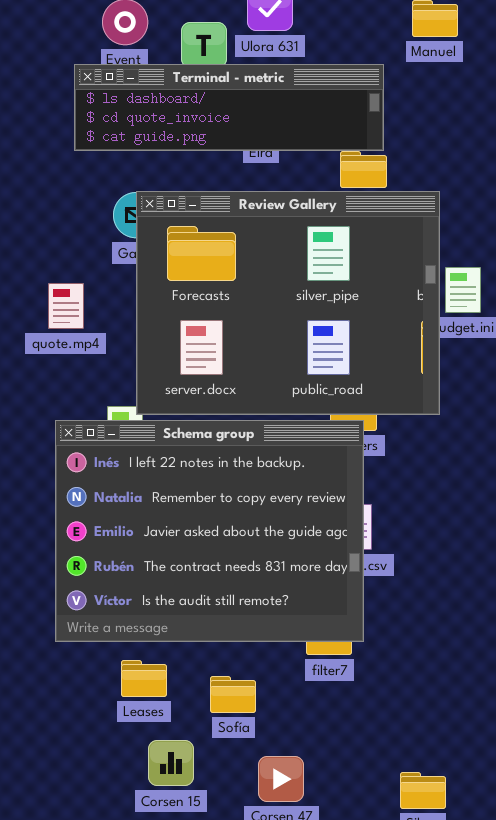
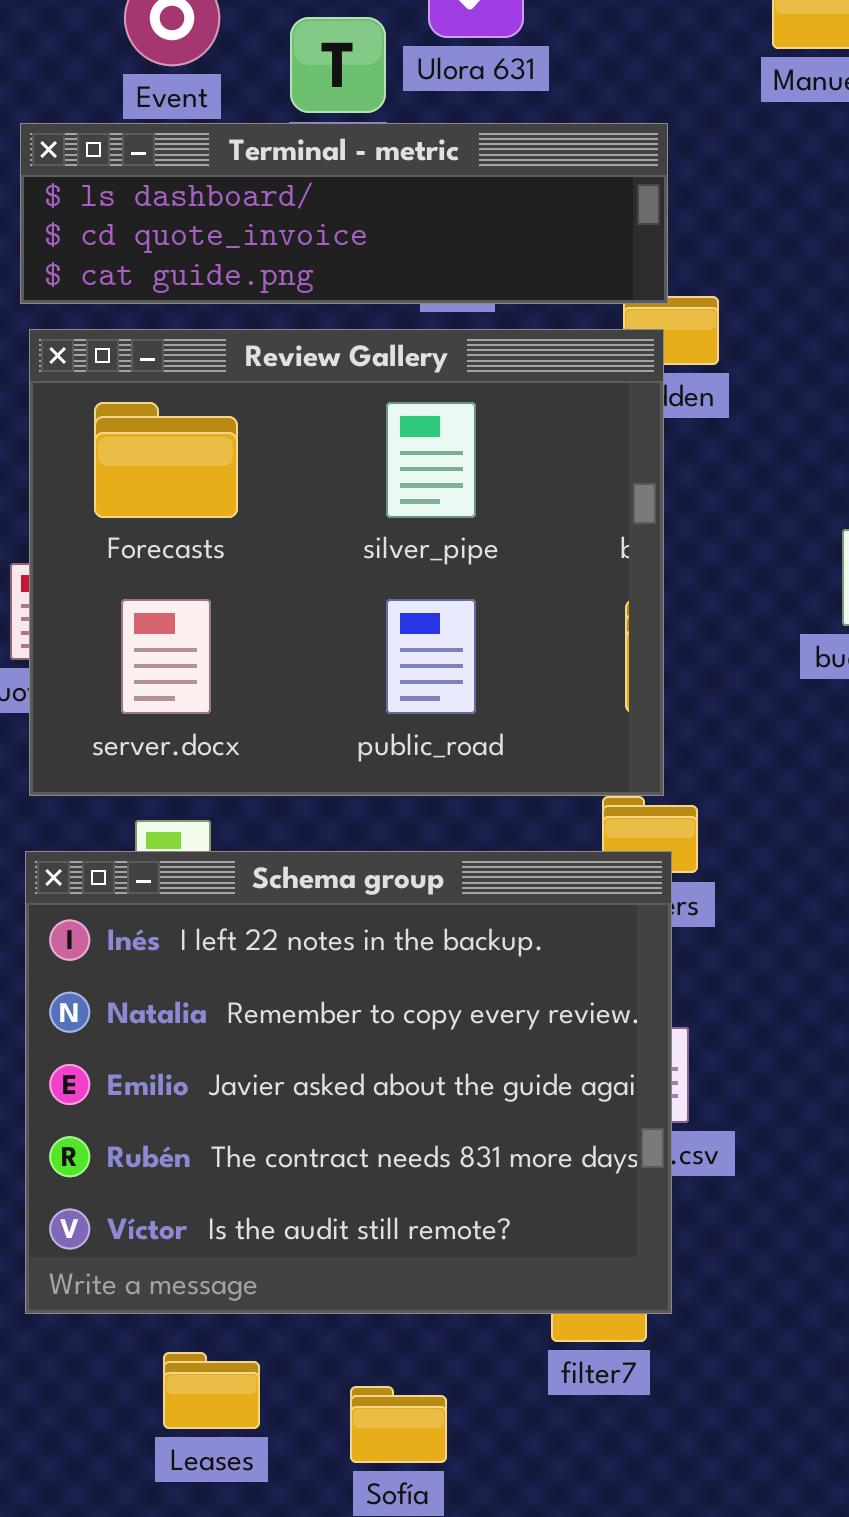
Terminal - metric: [74,64,384,151] -> [20,123,668,304], moved
Review Gallery: [136,191,440,415] -> [29,329,664,796], moved

